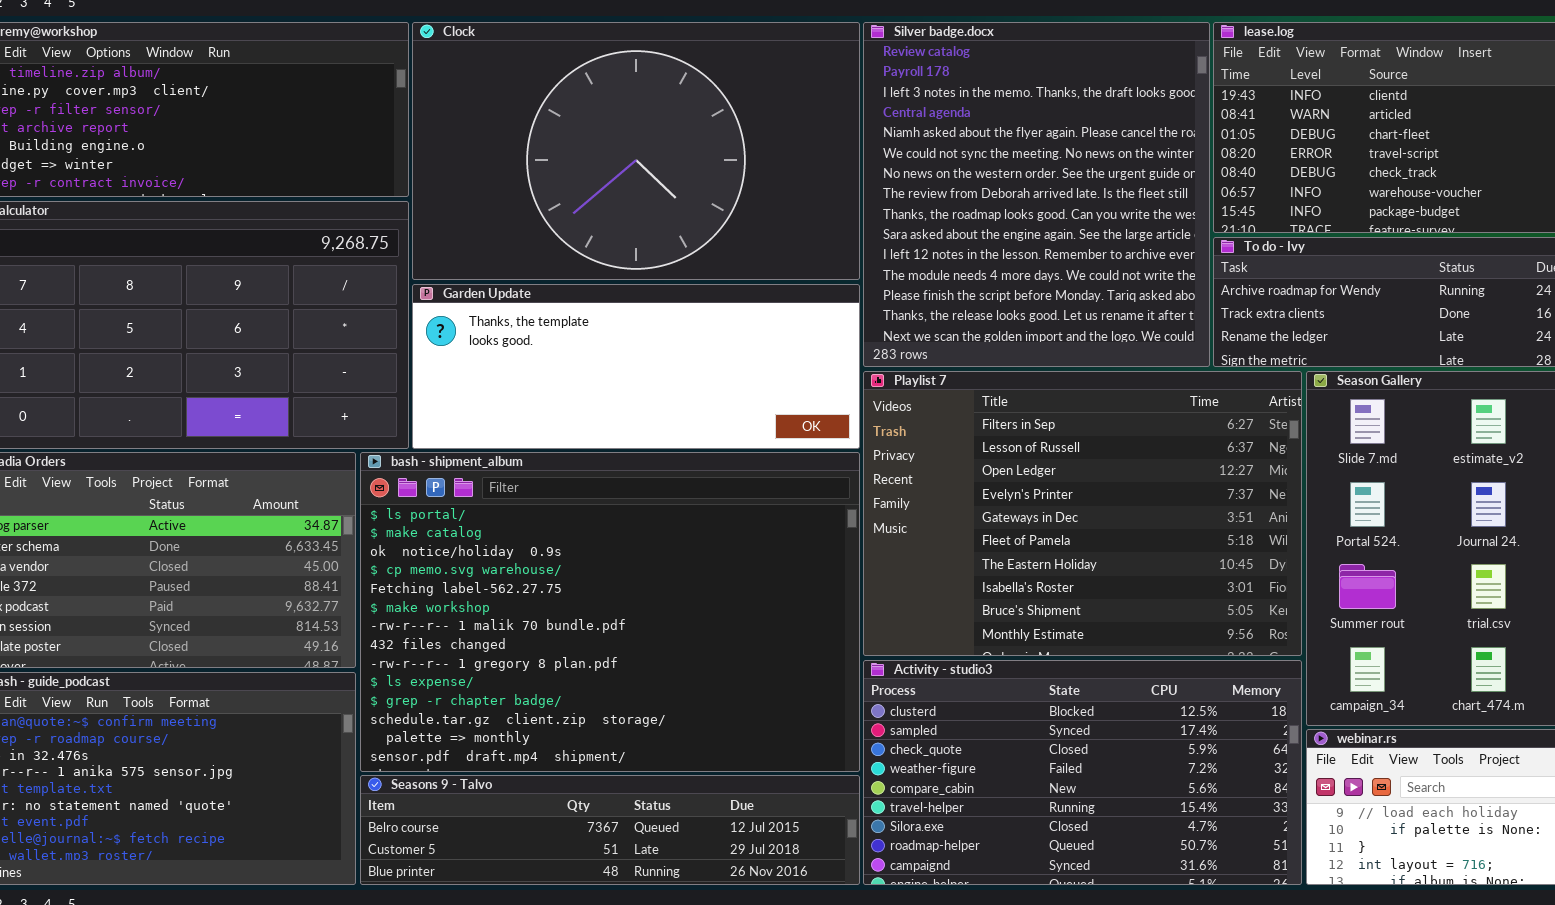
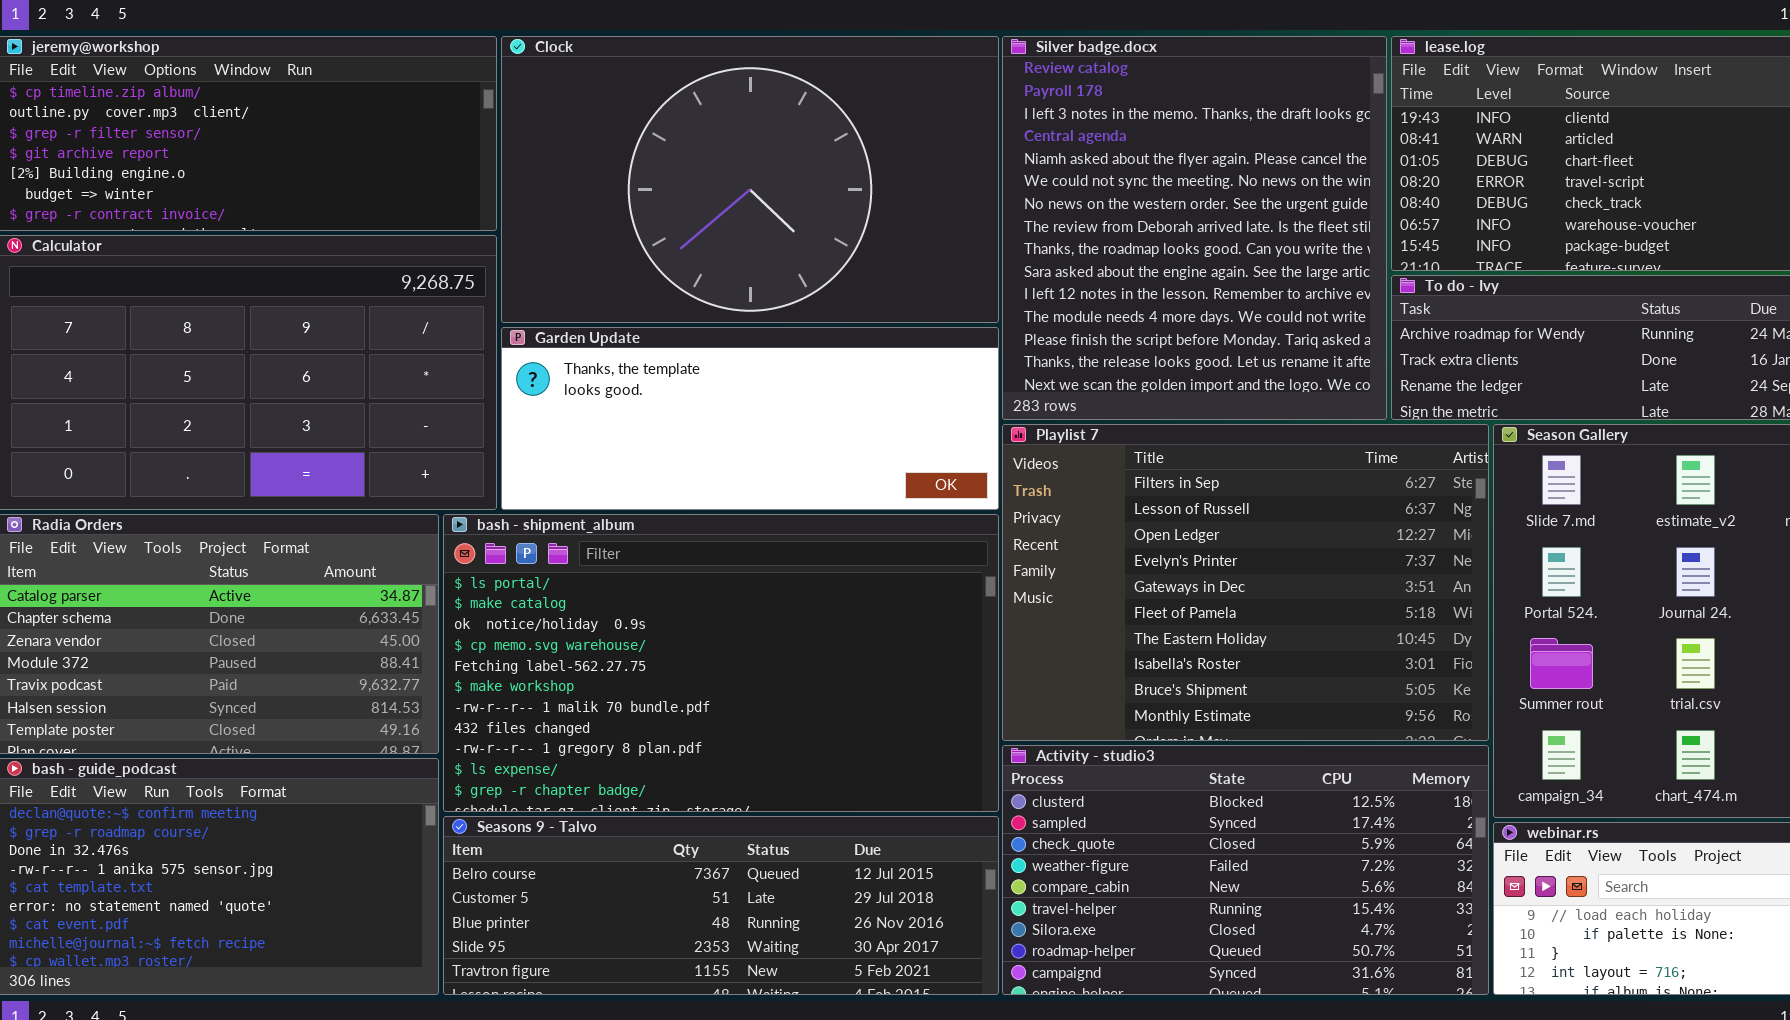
bash - shipment_album: [360,452,860,772] -> [443,514,999,812], resized
Seasons 9 - Talvo: [360,775,860,885] -> [443,816,999,995], resized

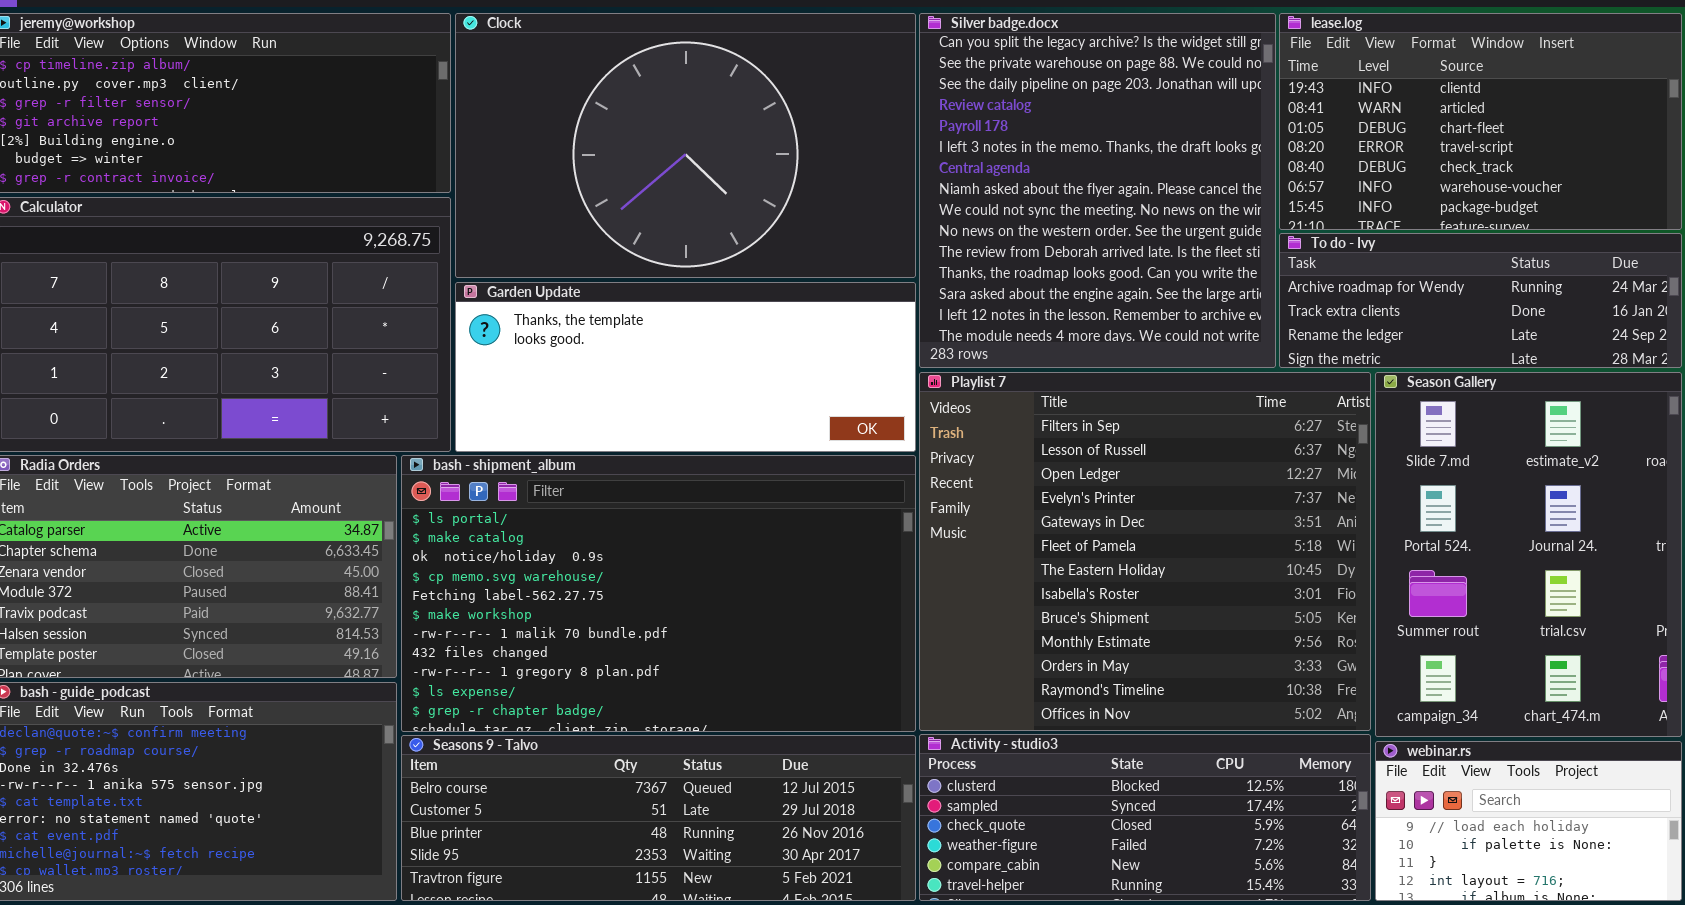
Silver badge.docx: [1002,36,1387,420] -> [919,13,1276,368], scrolled up 3 rows
Playlist 7: [1002,424,1489,741] -> [919,372,1371,731], resized
Activity - studio3: [1002,745,1489,995] -> [919,734,1371,901], resized

